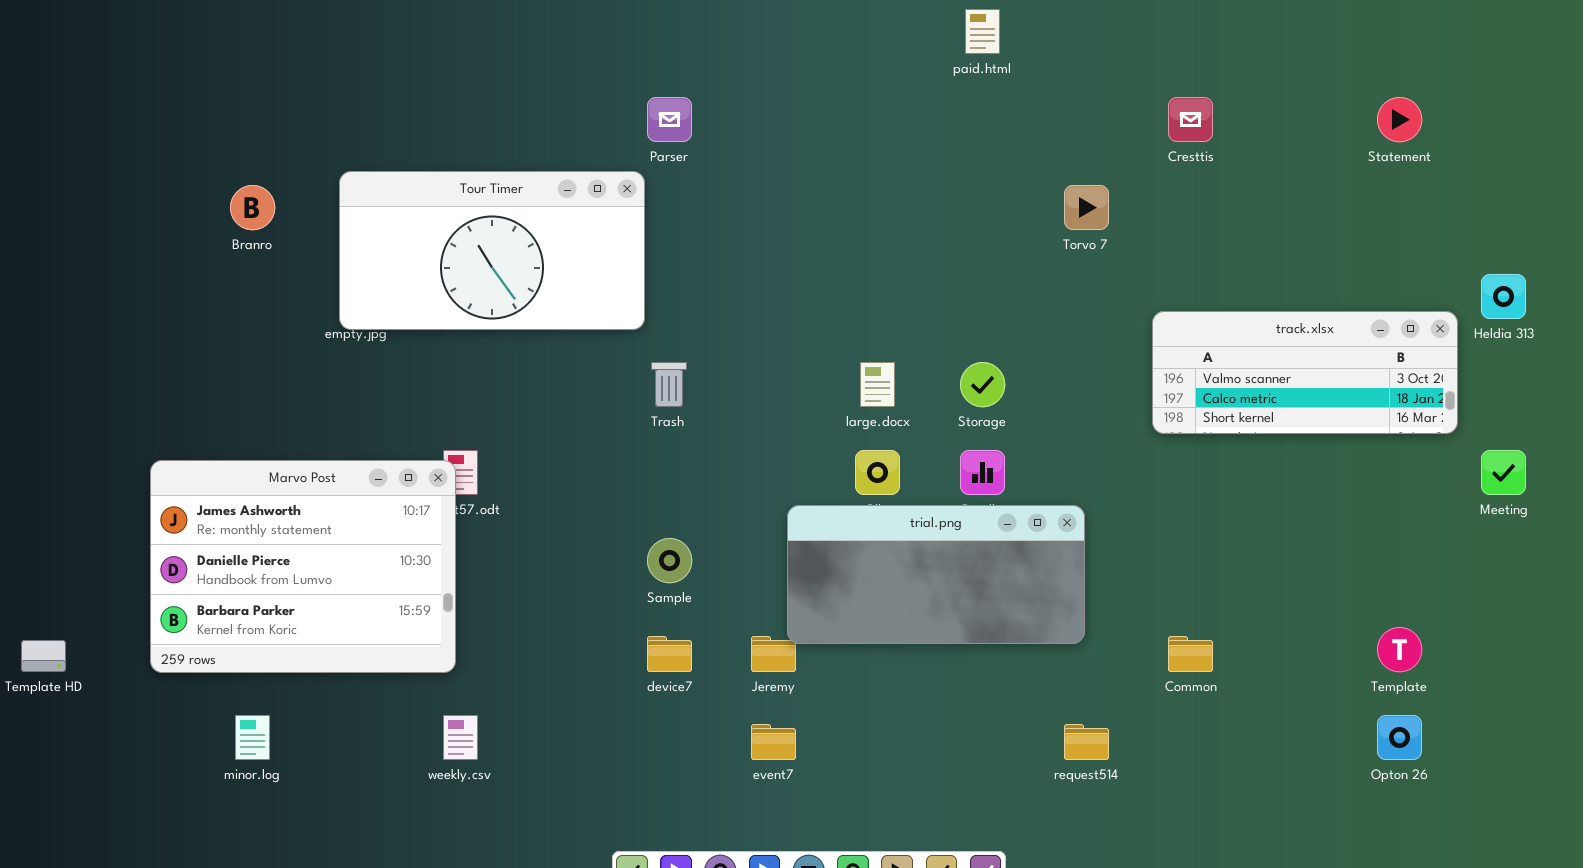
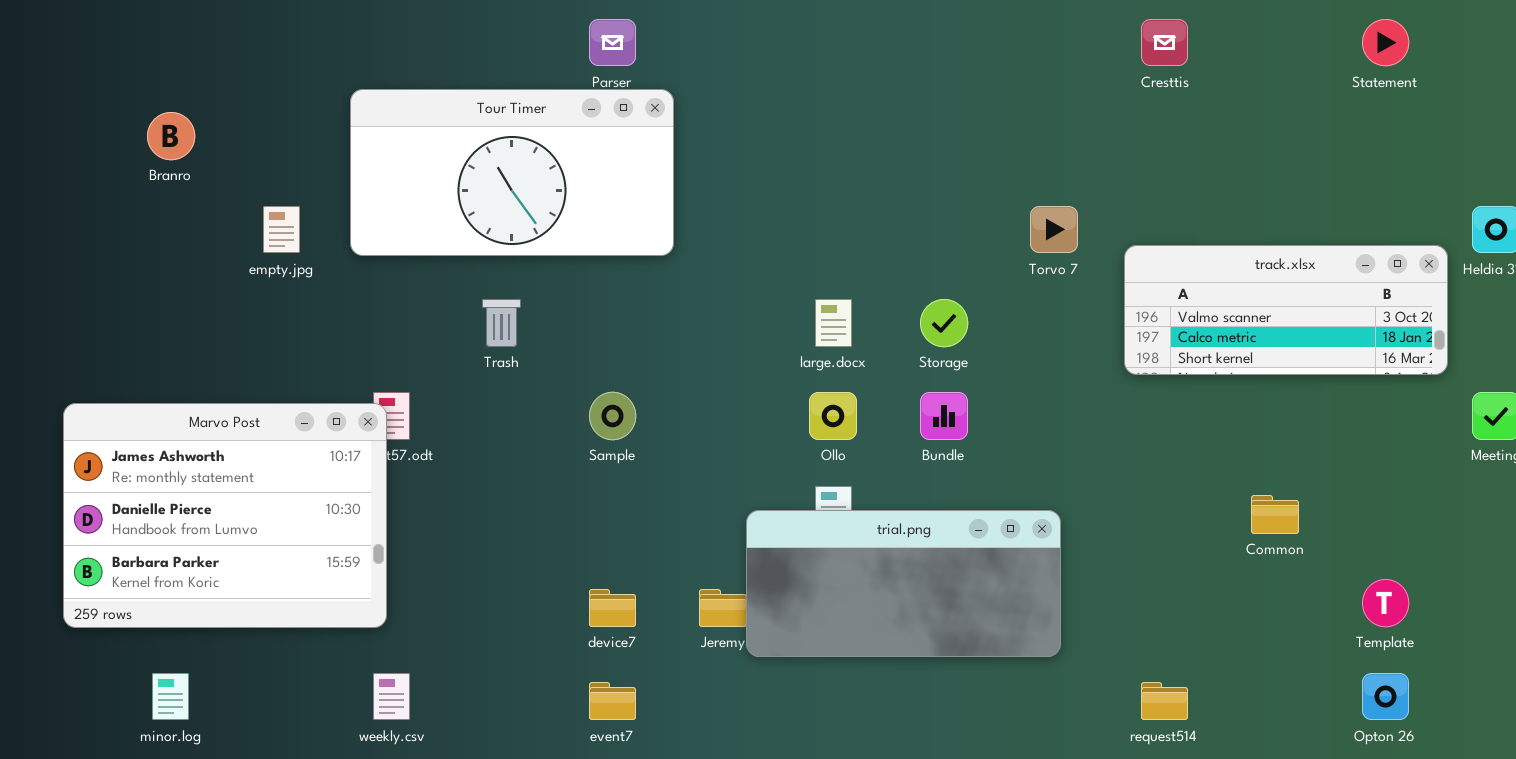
Tour Timer: [339,171,645,330] -> [350,89,674,256], moved
Torvo 7: [1064,185,1109,230] -> [1030,206,1078,253], moved
Trash: [651,362,687,407] -> [482,299,521,347], moved
trial.png: [787,505,1085,644] -> [746,510,1061,657], moved
Sample: [647,538,692,583] -> [589,392,636,440], moved
Common: [1168,636,1213,672] -> [1251,495,1299,534], moved
event7: [751,724,796,760] -> [589,682,636,720], moved
request514: [1064,724,1109,760] -> [1141,682,1188,720], moved

